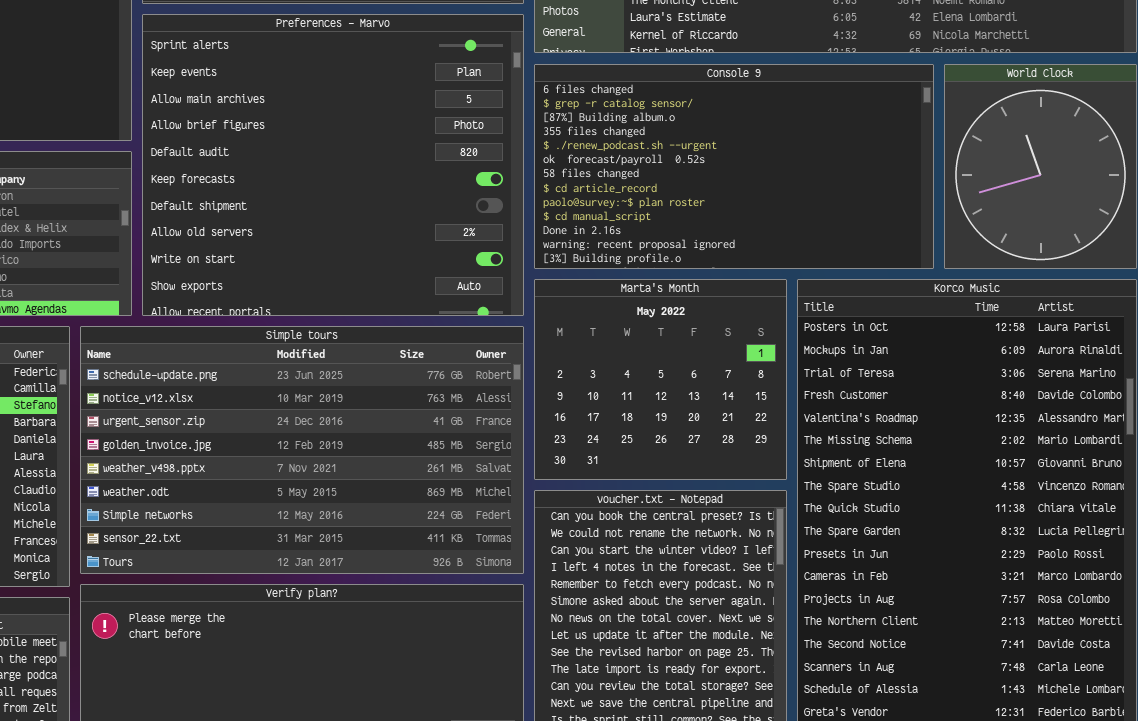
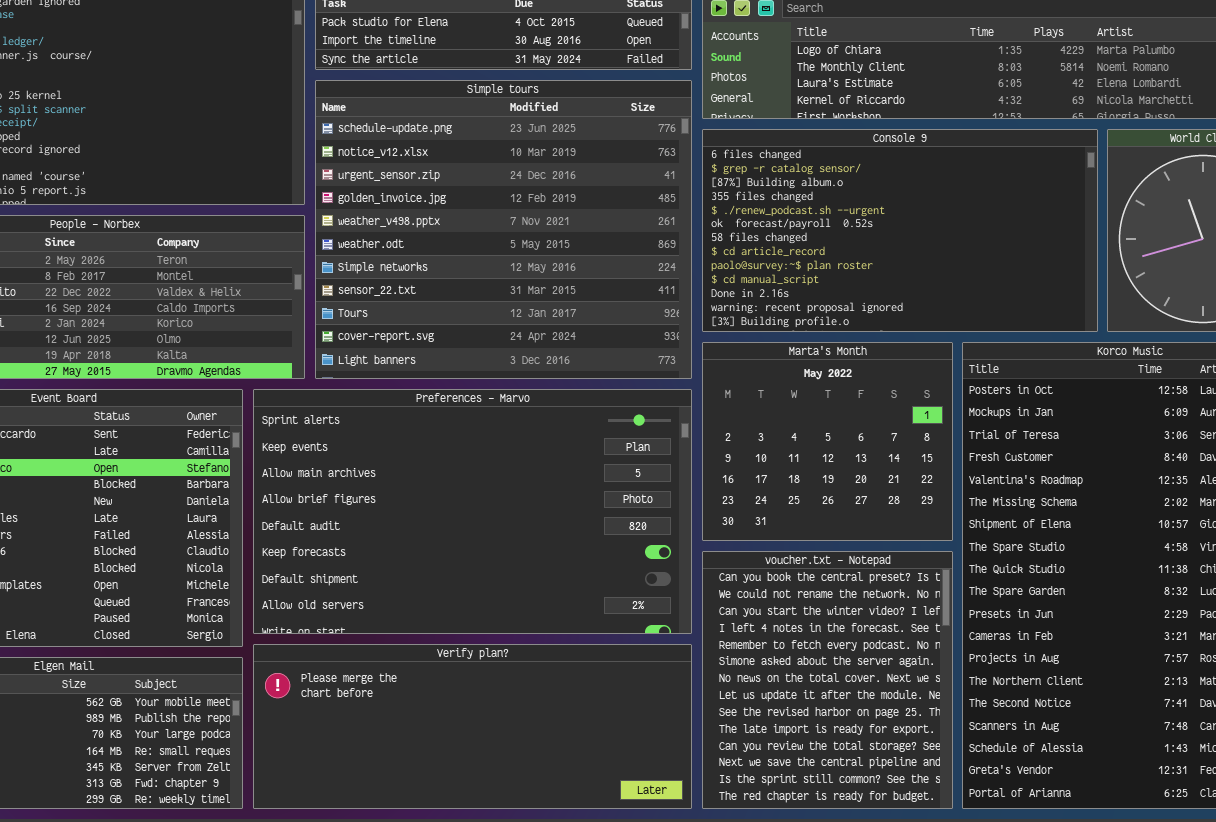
Preferences - Marvo: [142,14,524,316] -> [253,389,692,634], moved, resized
Simple tours: [80,326,524,574] -> [315,80,692,379], moved, resized

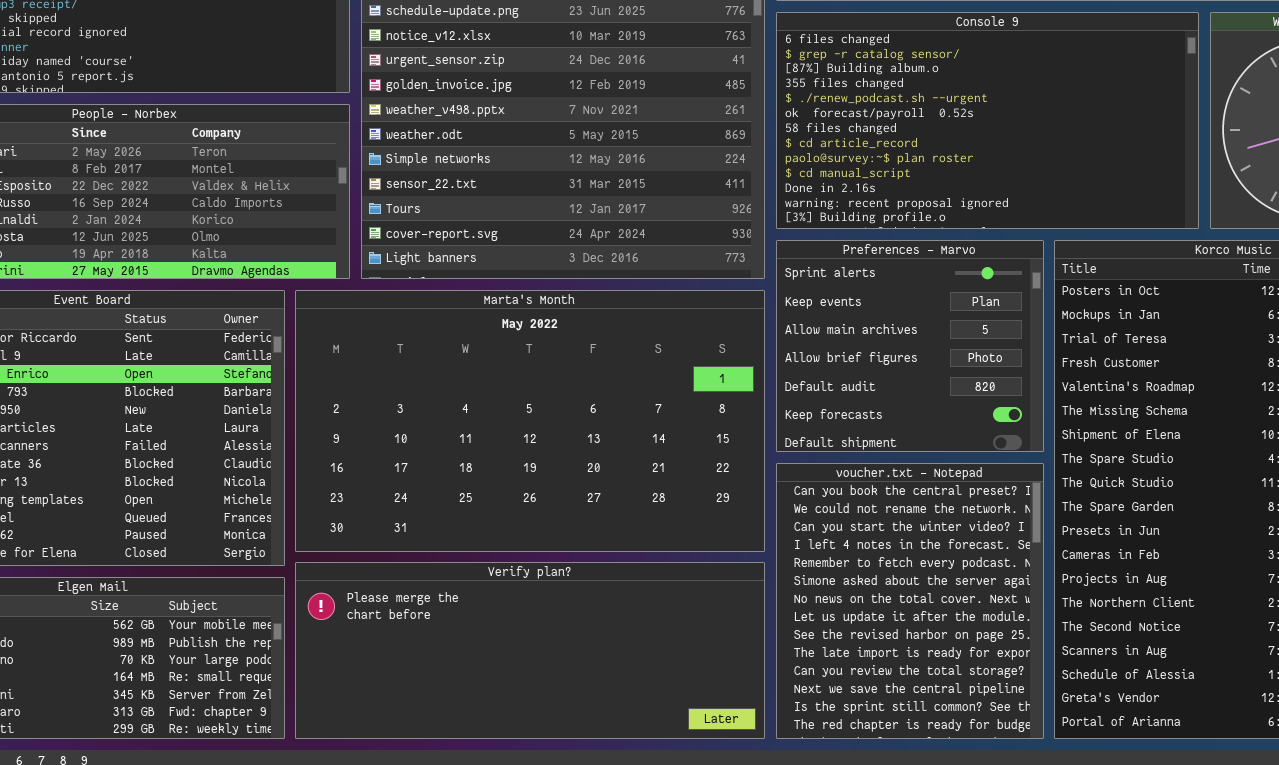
Marta's Month: [702,342,953,541] -> [295,290,765,552], moved, resized
Preferences - Marvo: [253,389,692,634] -> [776,240,1044,452], moved, resized

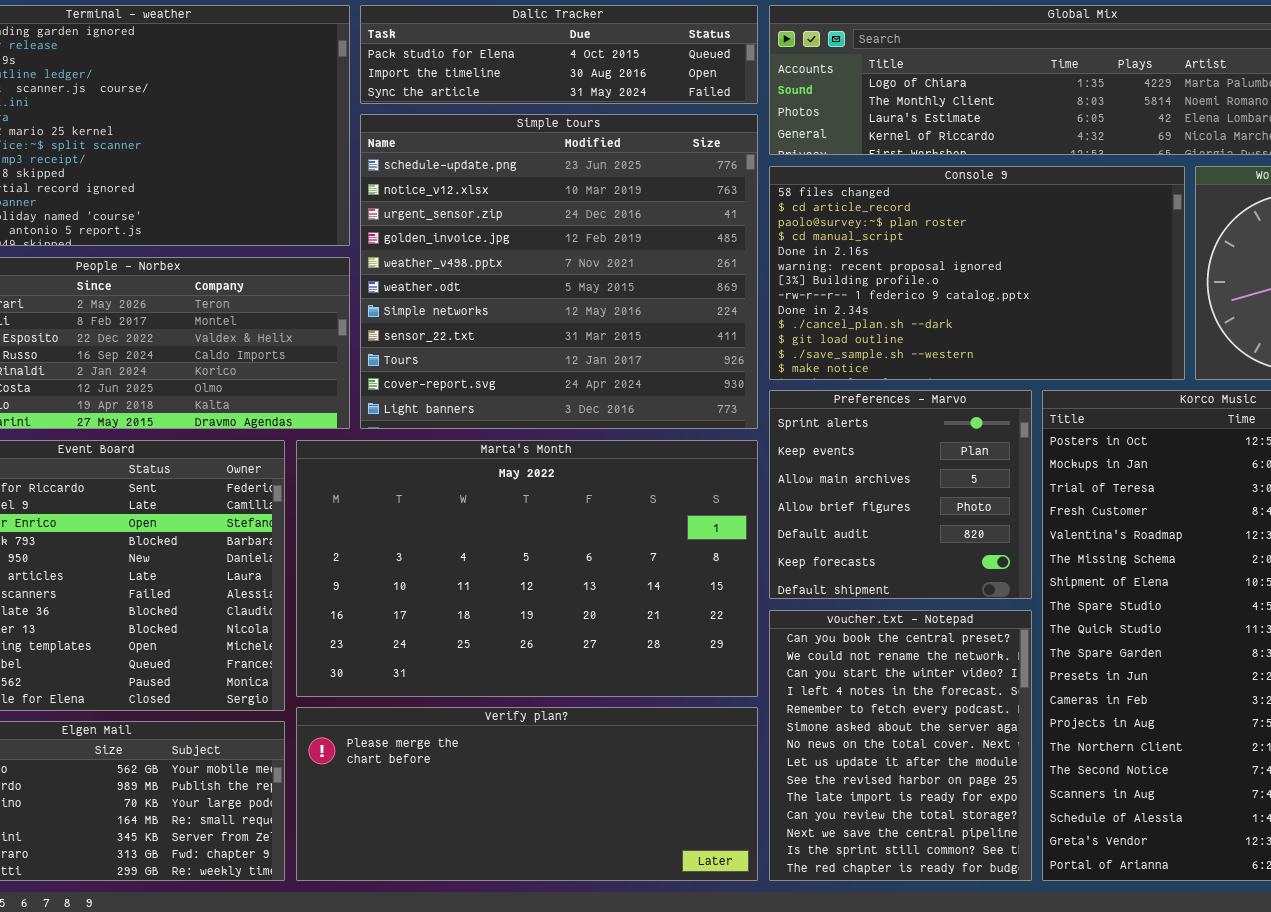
Console 9: [776,12,1199,229] -> [769,166,1185,380], scrolled down 6 rows

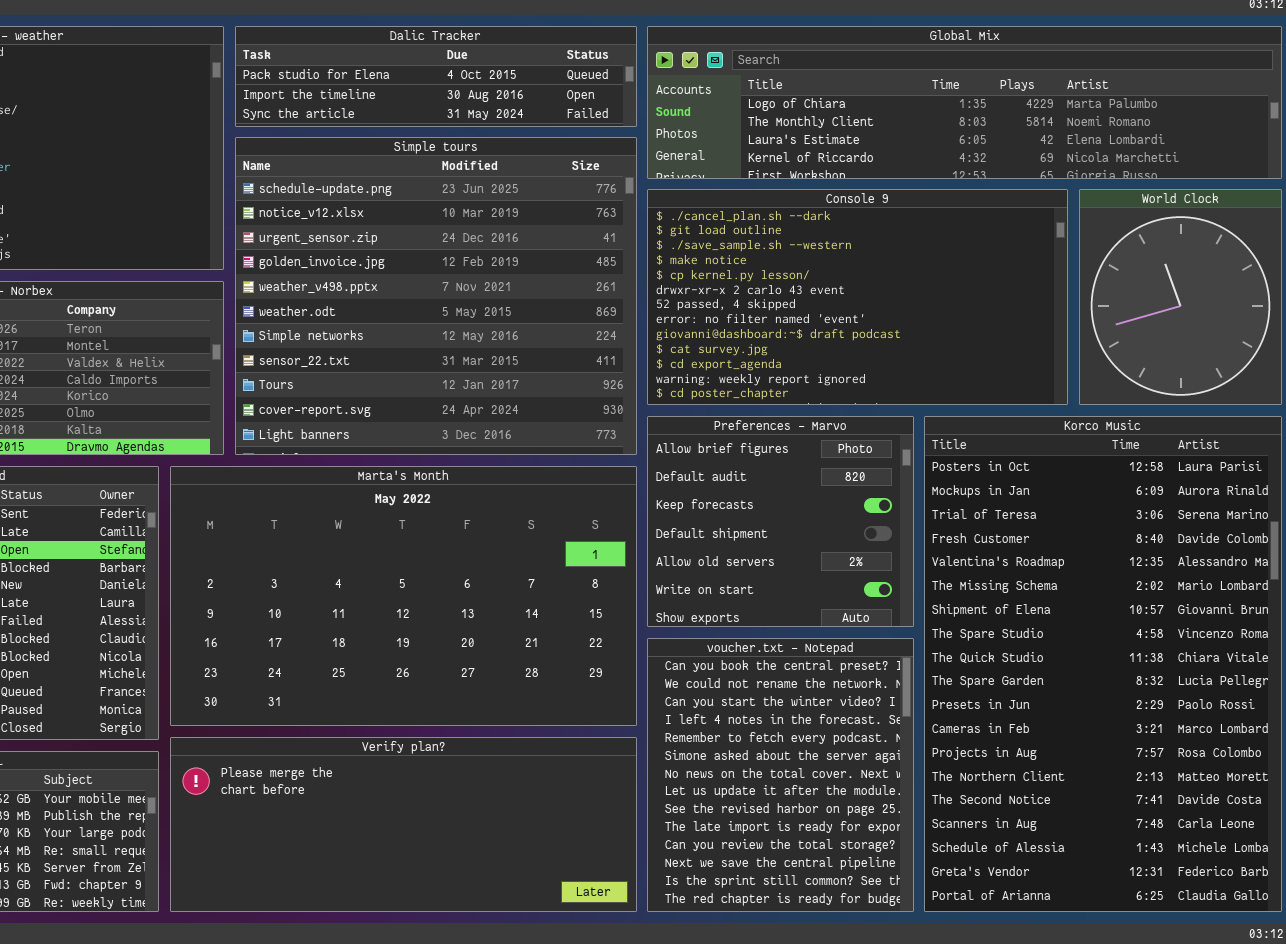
Console 9: [769,166,1185,380] -> [647,189,1068,405], scrolled down 9 rows
Preferences - Marvo: [769,390,1032,599] -> [647,416,914,627], scrolled down 3 rows

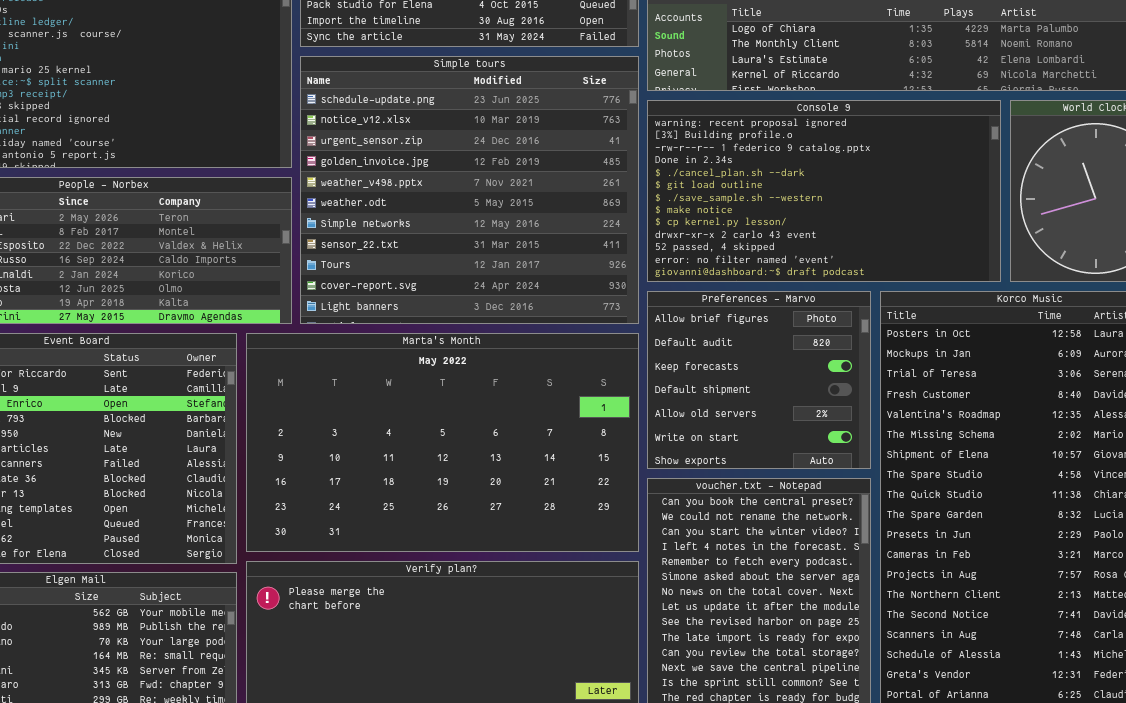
Console 9: [647,189,1068,405] -> [647,100,1001,282], scrolled up 4 rows

